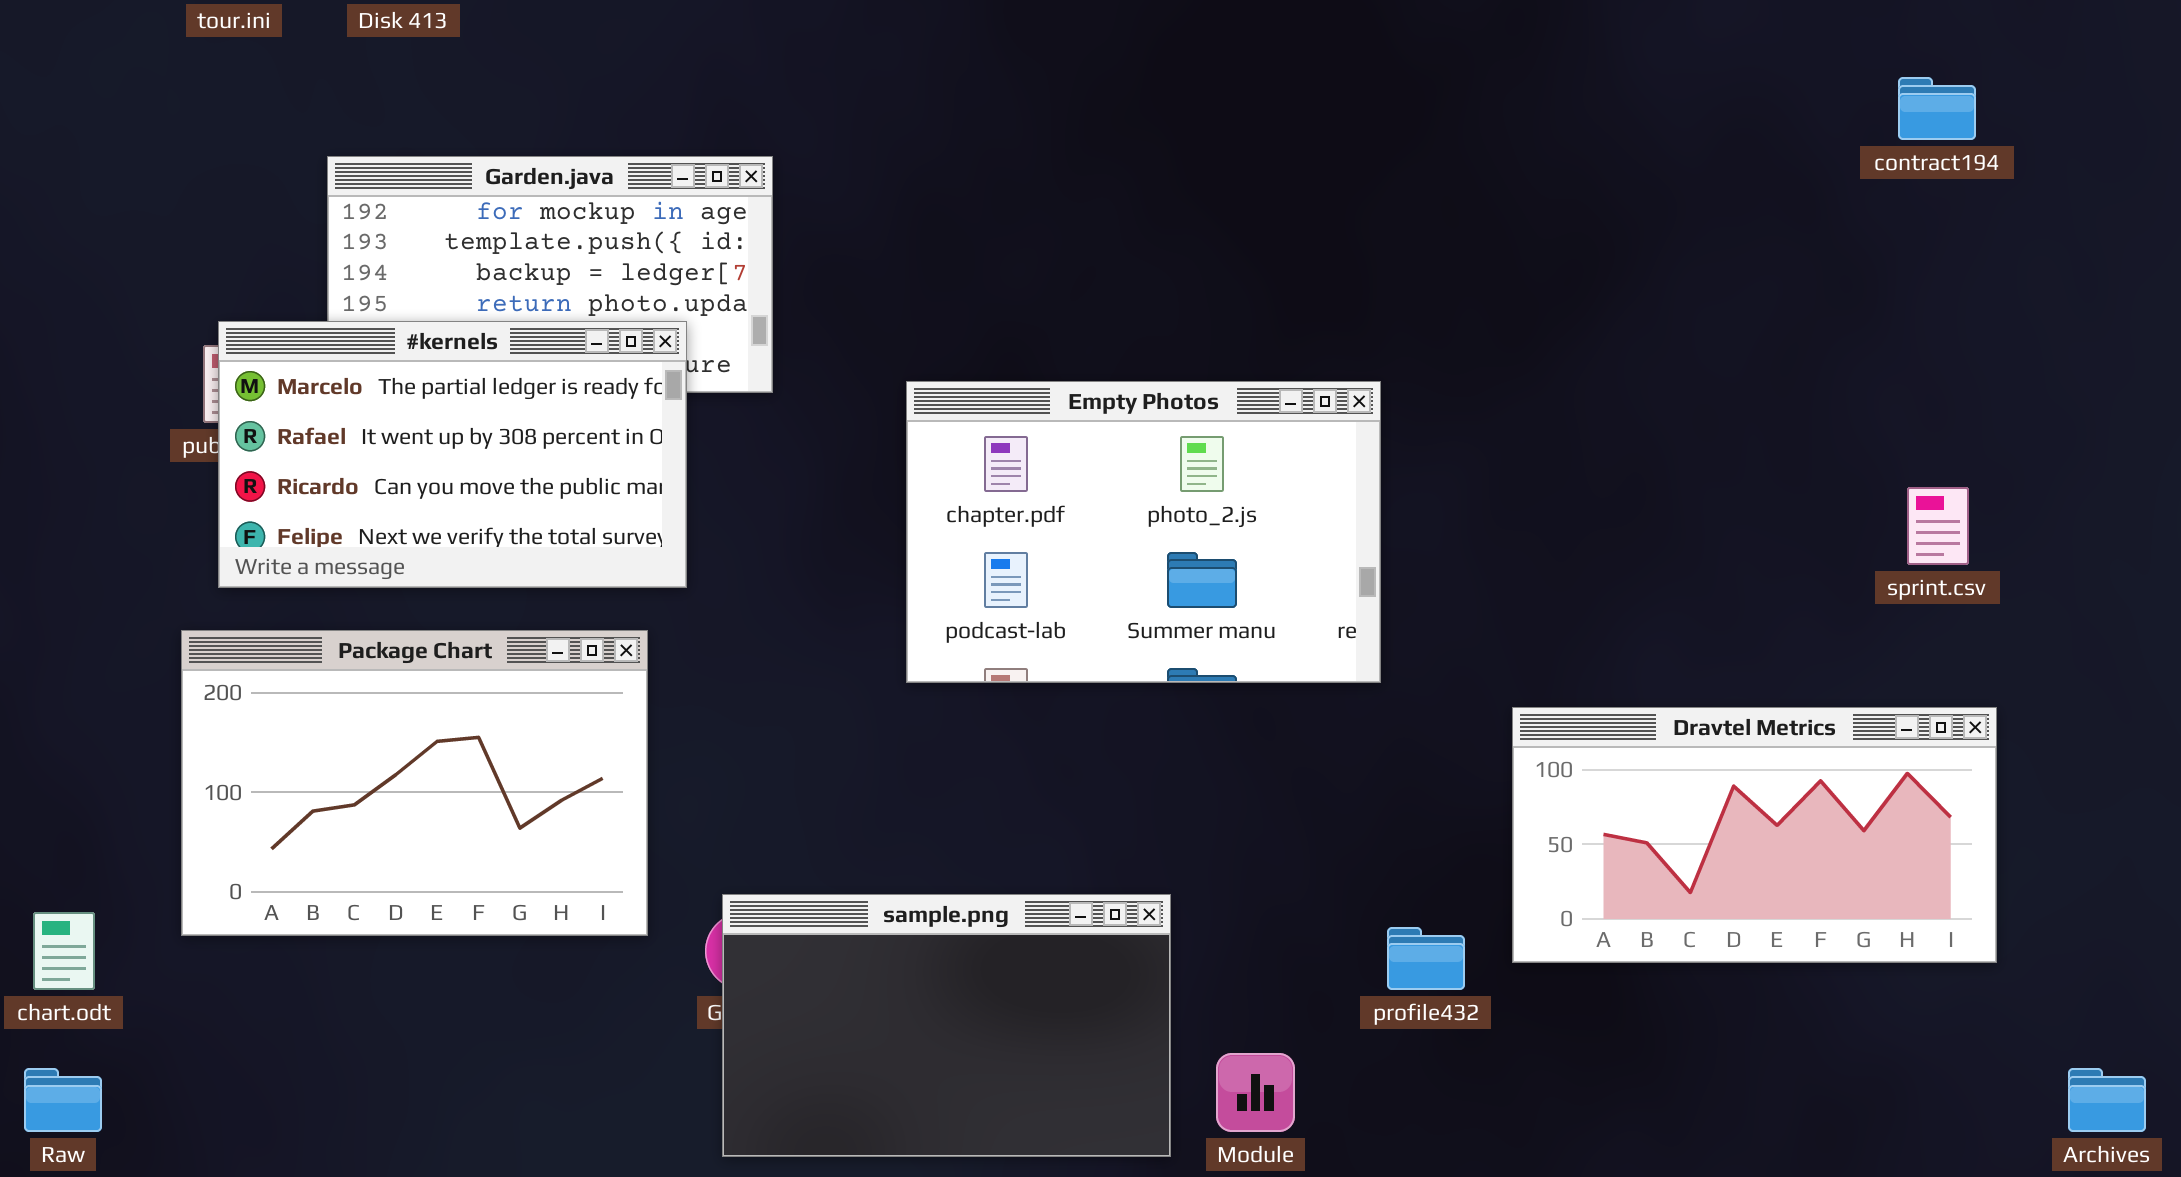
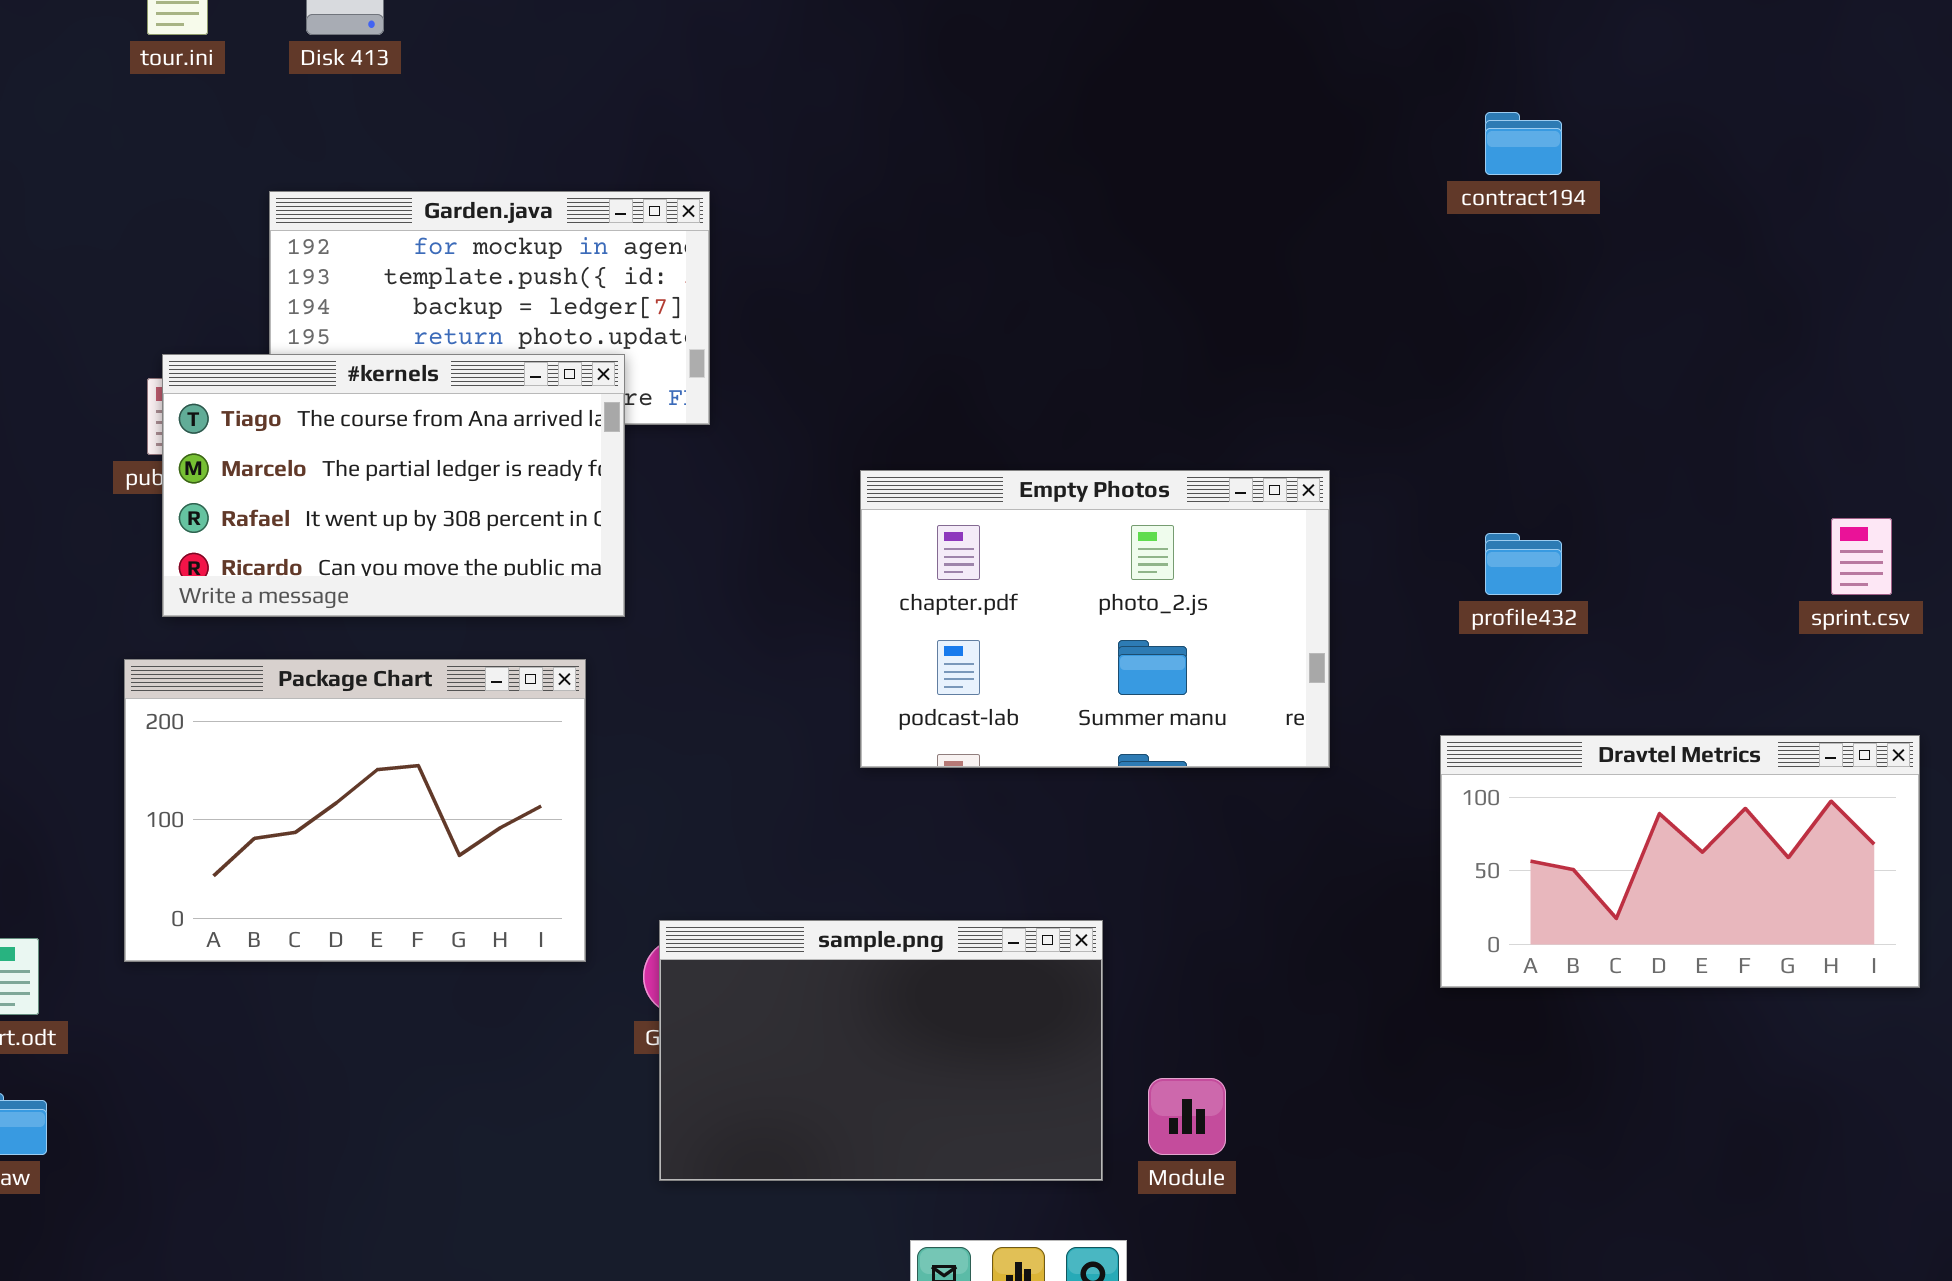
contract194: [1898,77,1976,140] -> [1485,112,1562,175], moved
#kernels: [218,321,687,588] -> [162,354,625,617], scrolled up 1 row
Empty Photos: [906,381,1381,683] -> [860,470,1330,768], moved
profile432: [1387,927,1465,990] -> [1485,533,1562,595], moved

